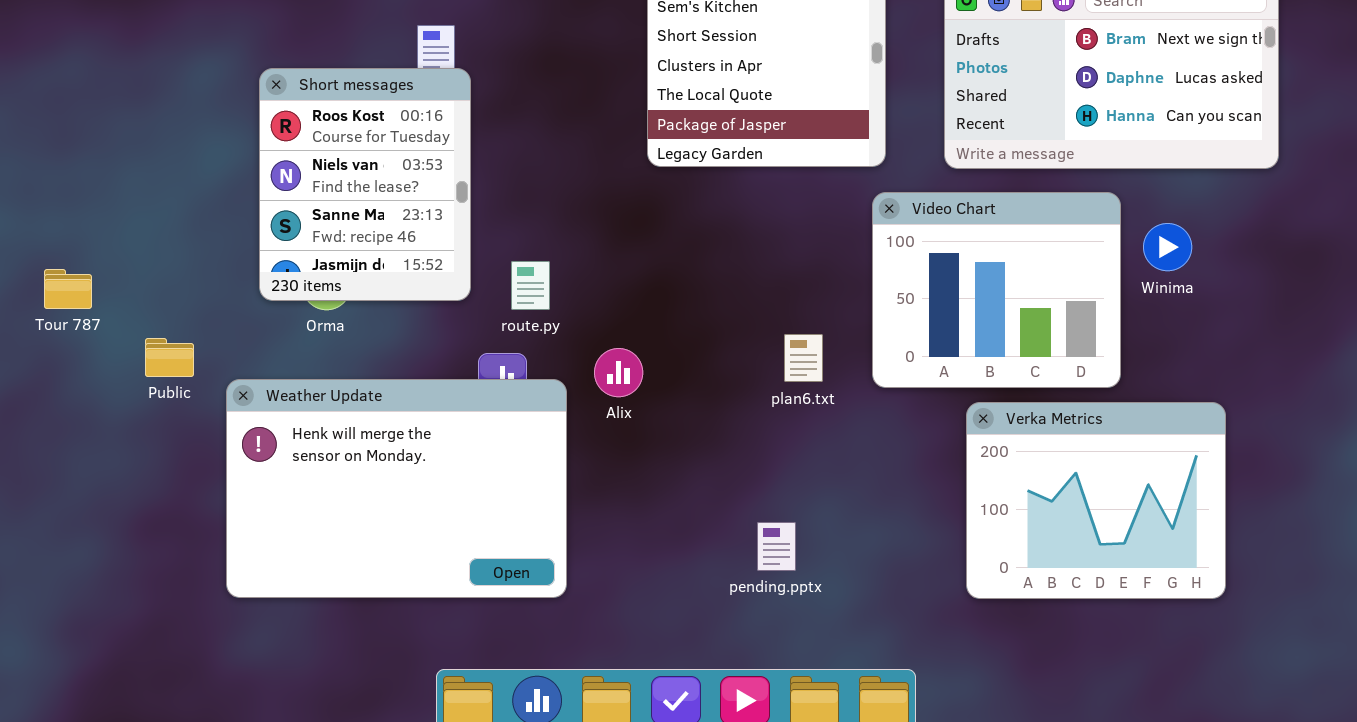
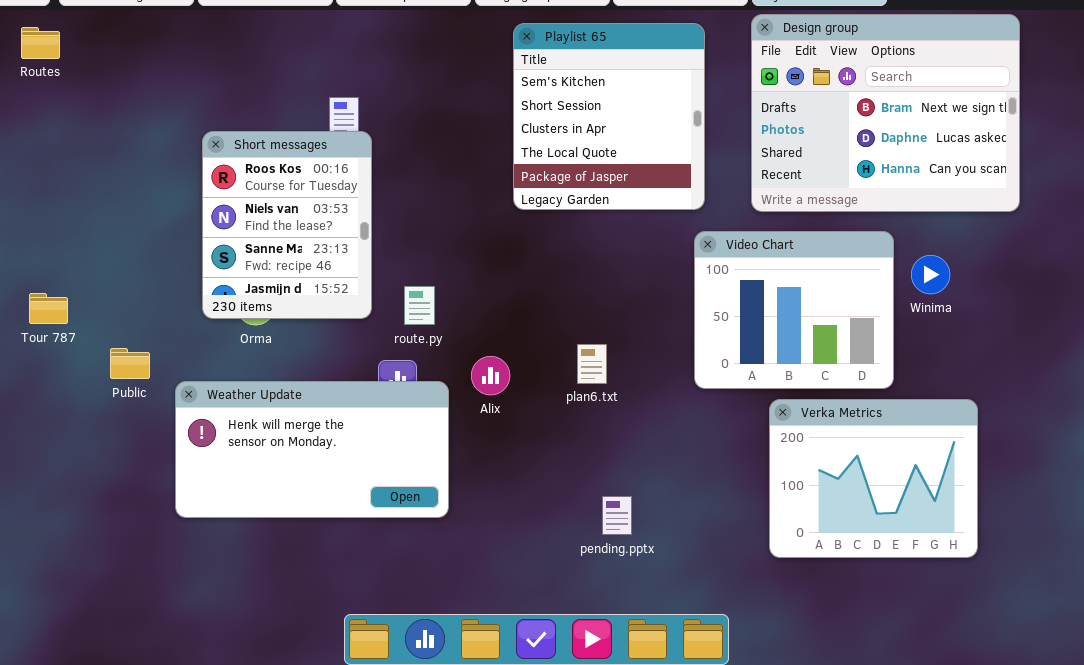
plan6.txt: [784,334,823,382] -> [577,344,607,384], moved
Weather Update: [226,379,567,598] -> [175,381,449,518], resized

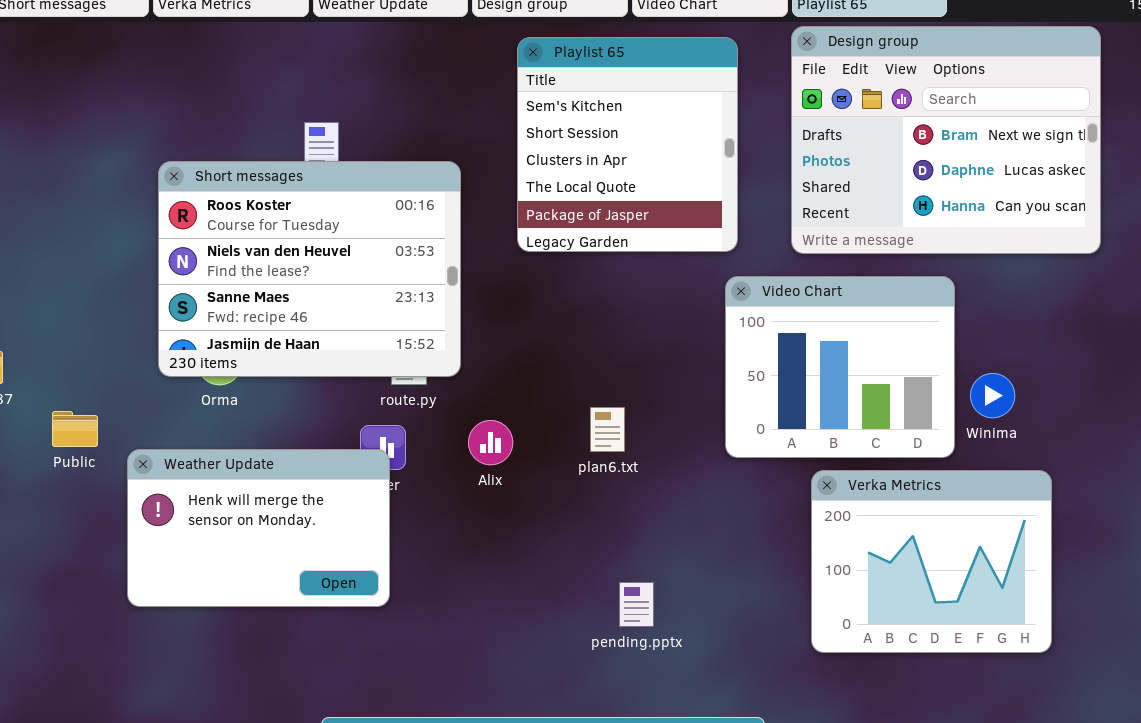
Short messages: [202,131,372,319] -> [158,161,461,377], resized
Winima: [911,255,950,294] -> [970,373,1015,418], moved
Weather Update: [175,381,449,518] -> [127,449,390,607], resized

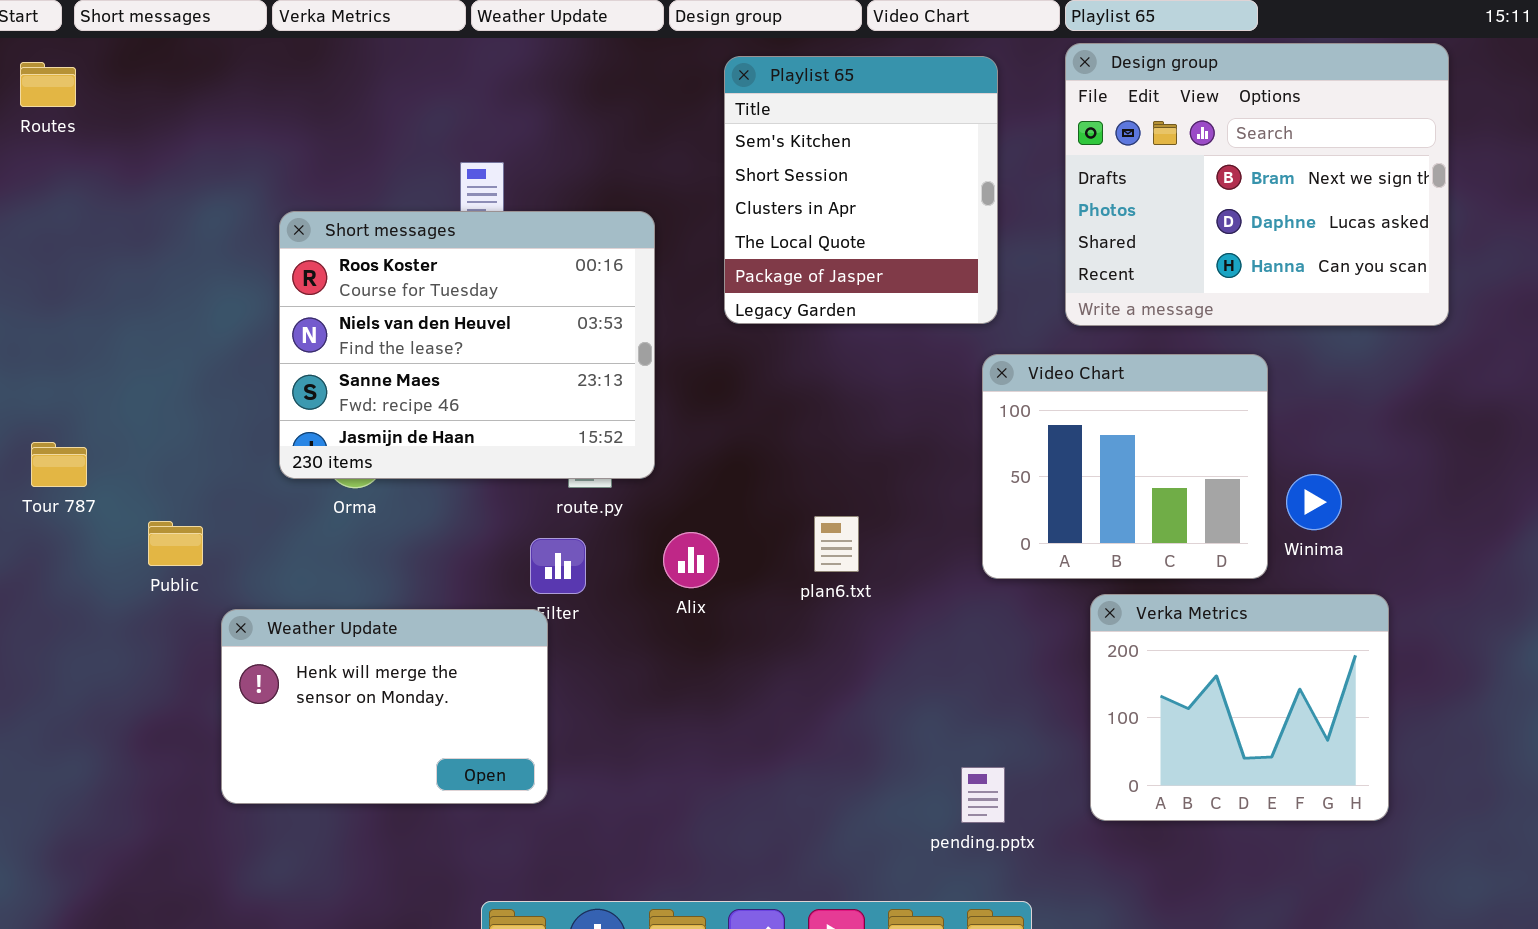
Weather Update: [127,449,390,607] -> [221,609,548,804], moved
pending.pptx: [619,582,654,627] -> [961,767,1005,823], moved

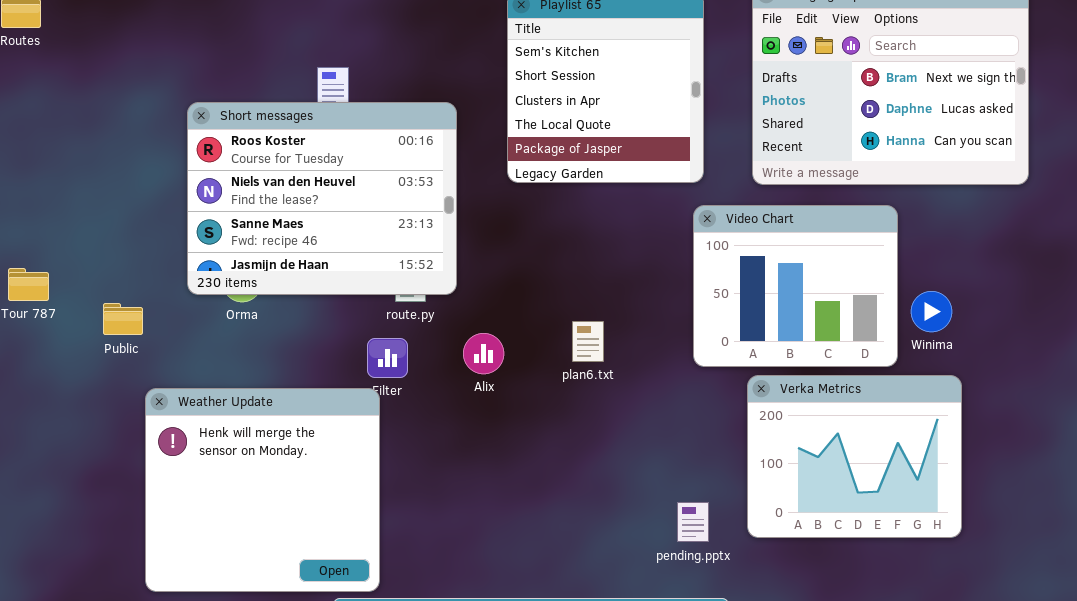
Public: [148,521,203,566] -> [103,303,143,335], moved
Verka Metrics: [1090,594,1389,821] -> [747,375,962,538], moved
Weather Update: [221,609,548,804] -> [145,388,380,592], resized

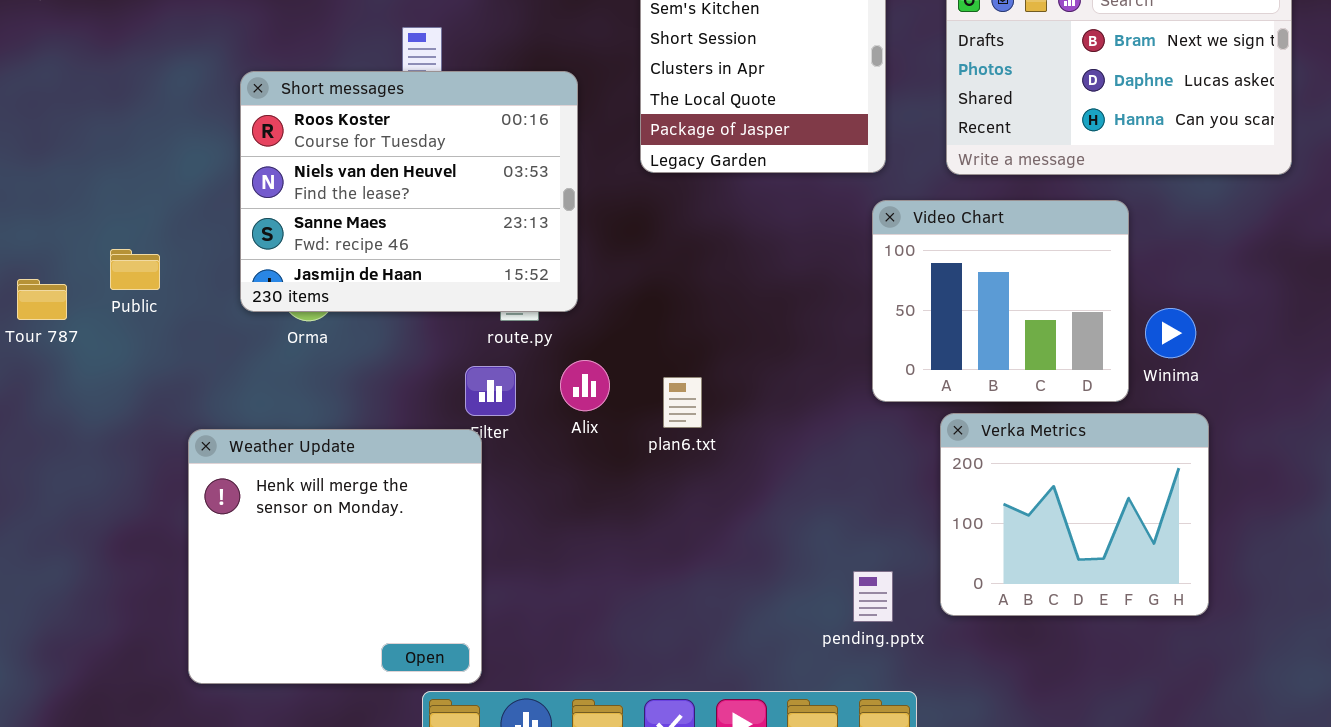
Public: [103,303,143,335] -> [110,249,160,290], moved
plan6.txt: [572,321,604,362] -> [663,377,702,428], moved
Alix: [463,333,504,374] -> [560,360,610,411], moved

